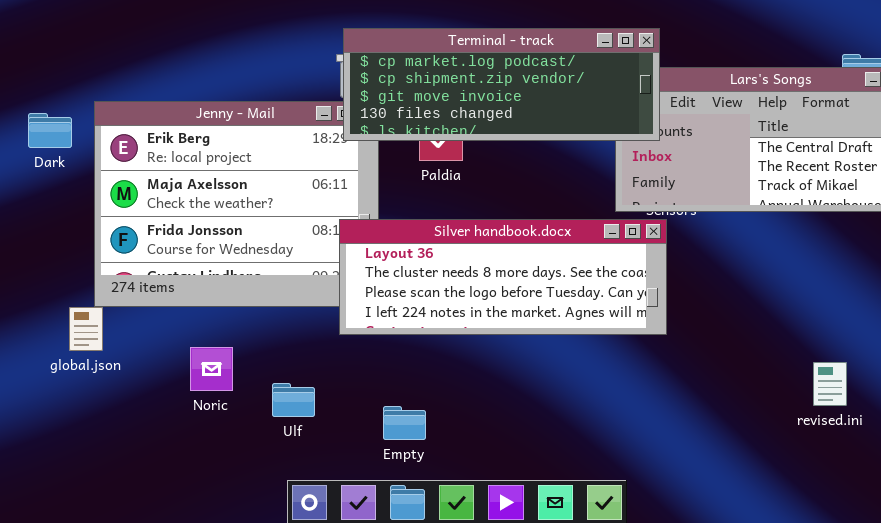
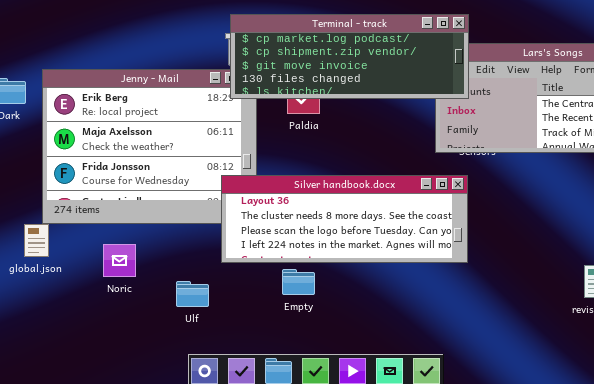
Silver handbook.docx: [339,219,667,335] -> [221,175,468,263], moved
Noric: [190,347,233,391] -> [103,244,136,277], moved
Empty: [383,406,426,440] -> [282,269,315,295], moved

